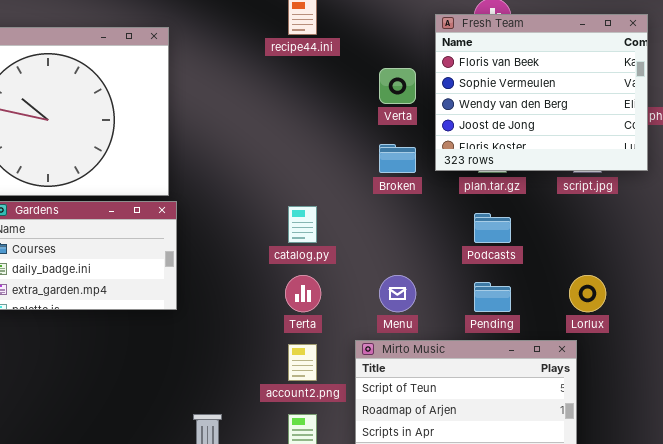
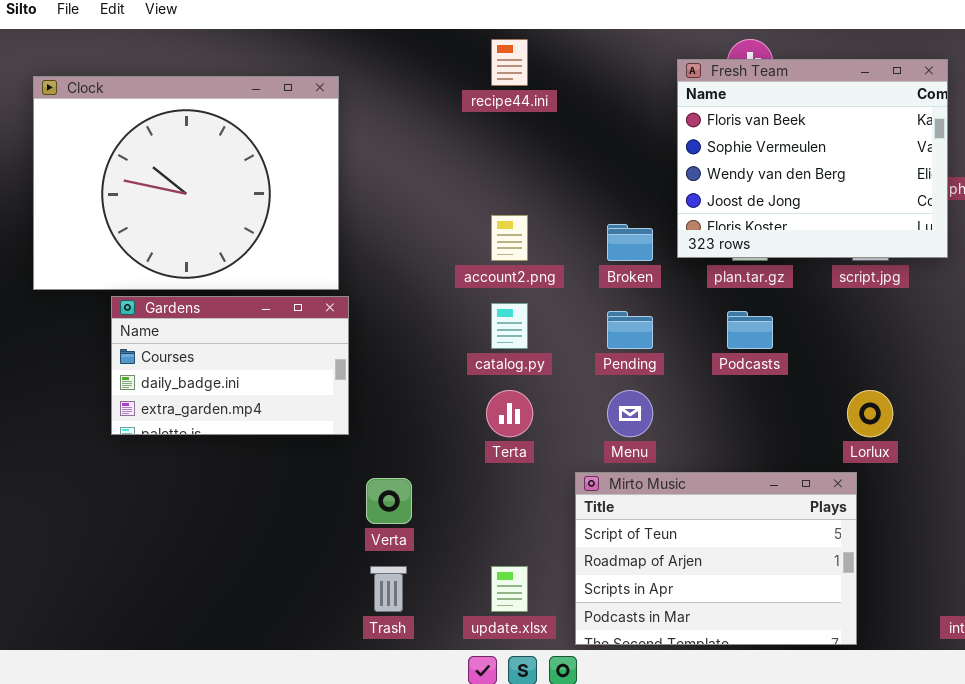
Verta: [379,68,416,104] -> [366,478,412,524], moved
Pending: [474,282,511,312] -> [607,311,653,349], moved
account2.png: [288,344,317,381] -> [491,215,528,261], moved

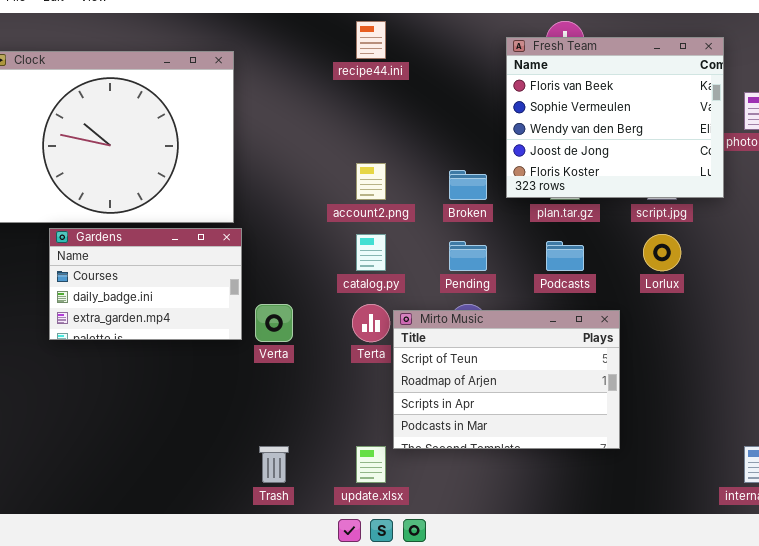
Lorlux: [847,390,893,437] -> [643,234,681,271], moved
Mirto Music: [575,472,857,645] -> [393,310,620,449], moved
Verta: [366,478,412,524] -> [255,304,293,342], moved

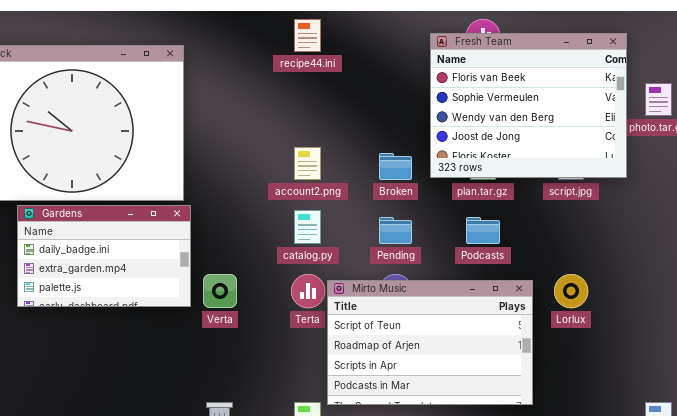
Gardens: [49,228,242,340] -> [17,205,191,307], scrolled down 1 row
Lorlux: [643,234,681,271] -> [554,274,588,308], moved

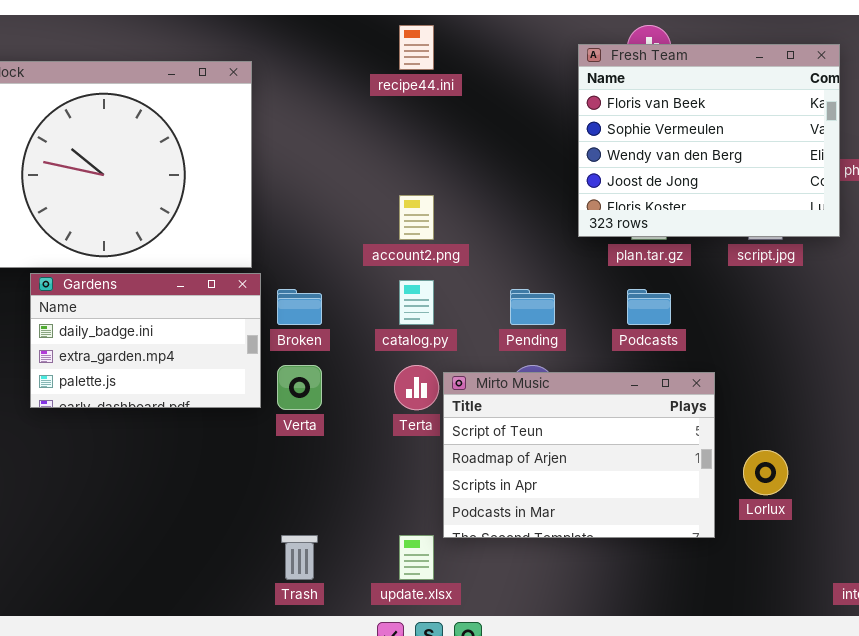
Broken: [379,153,412,180] -> [277,289,322,325], moved
Lorlux: [554,274,588,308] -> [743,450,788,495], moved

